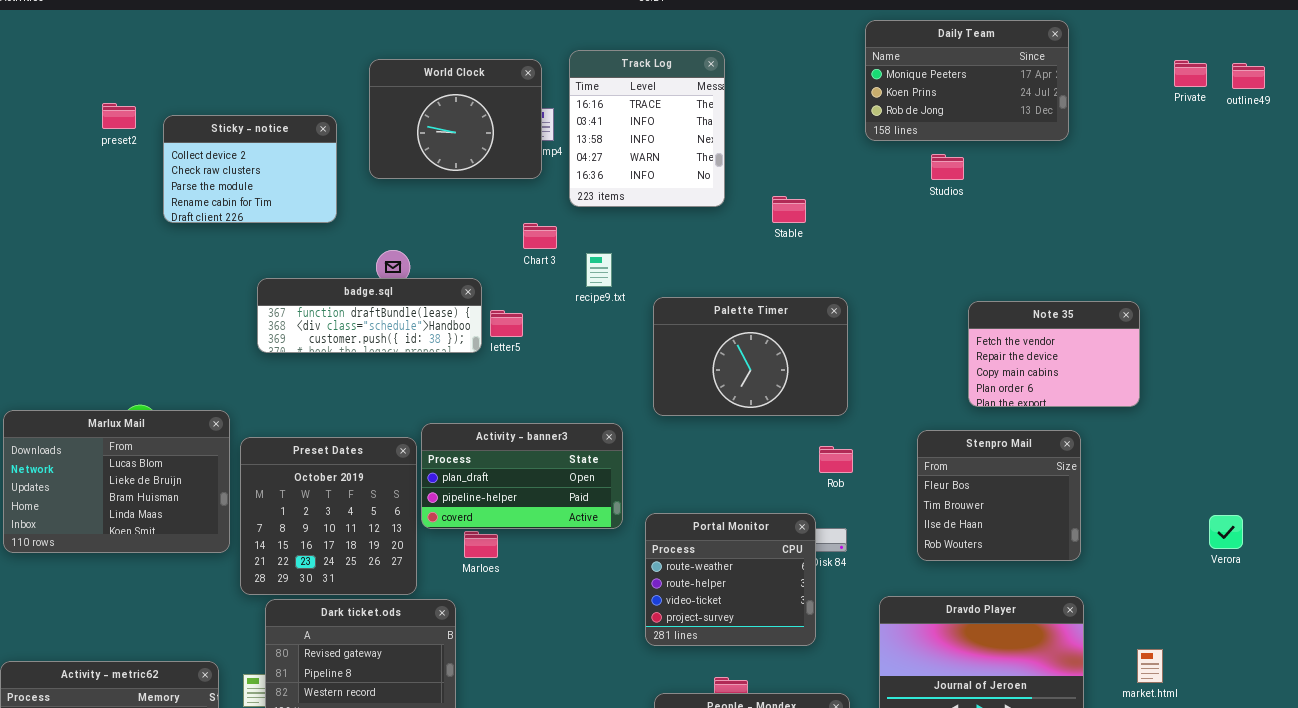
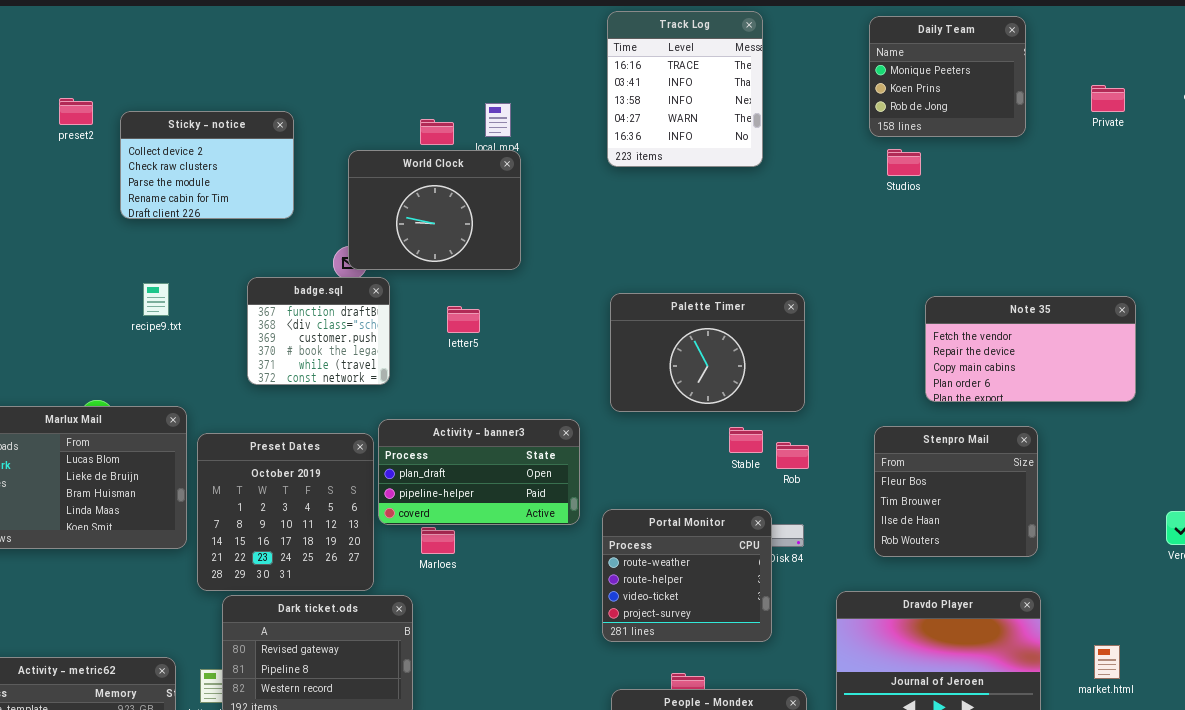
Daily Team: [865,20,1069,141] -> [869,16,1026,137], resized
Track Log: [569,50,725,207] -> [607,11,763,167], moved
World Clock: [369,59,542,179] -> [348,150,521,270], moved
Private: [1174,60,1207,87] -> [1091,85,1125,112], moved
Stable: [772,196,806,223] -> [729,427,763,453], moved
recipe9.txt: [586,253,612,287] -> [143,283,169,316], moved
badge.sql: [257,278,482,353] -> [247,277,390,385], moved, resized
Note 35: [968,301,1140,407] -> [925,296,1136,402], resized

